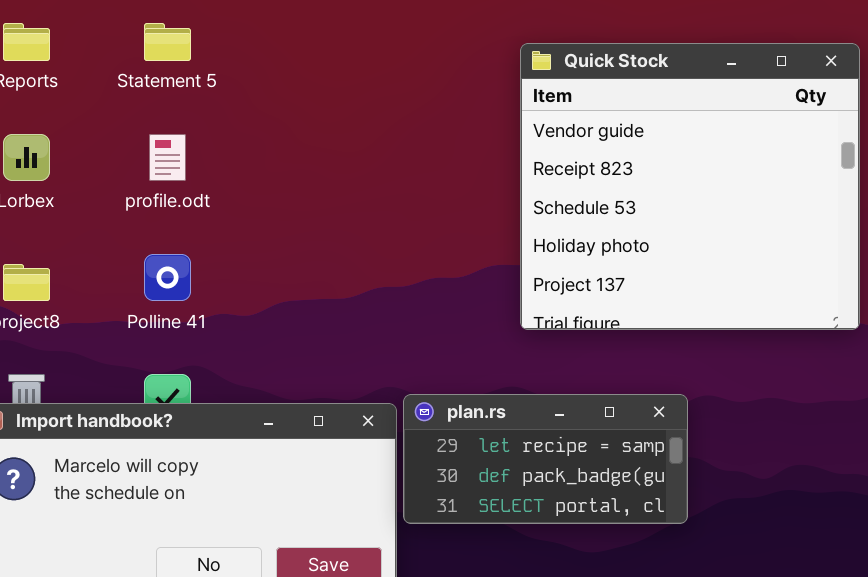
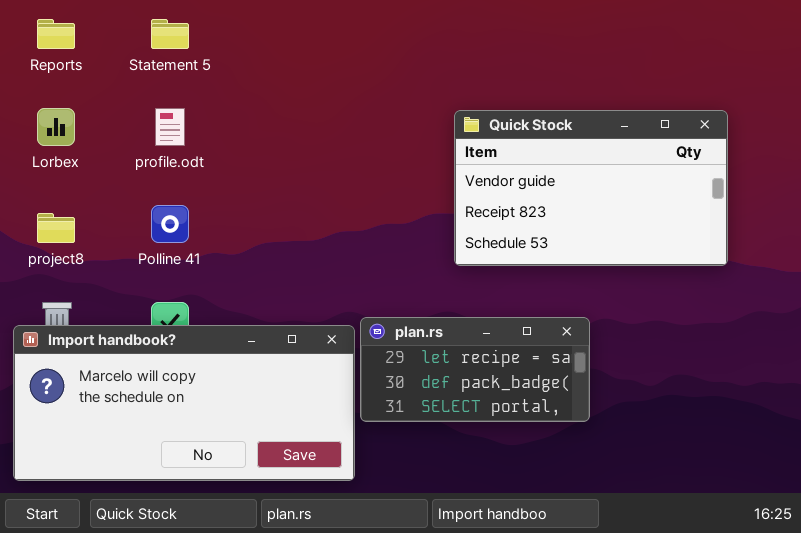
Quick Stock: [520,43,860,330] -> [454,110,728,266], resized

